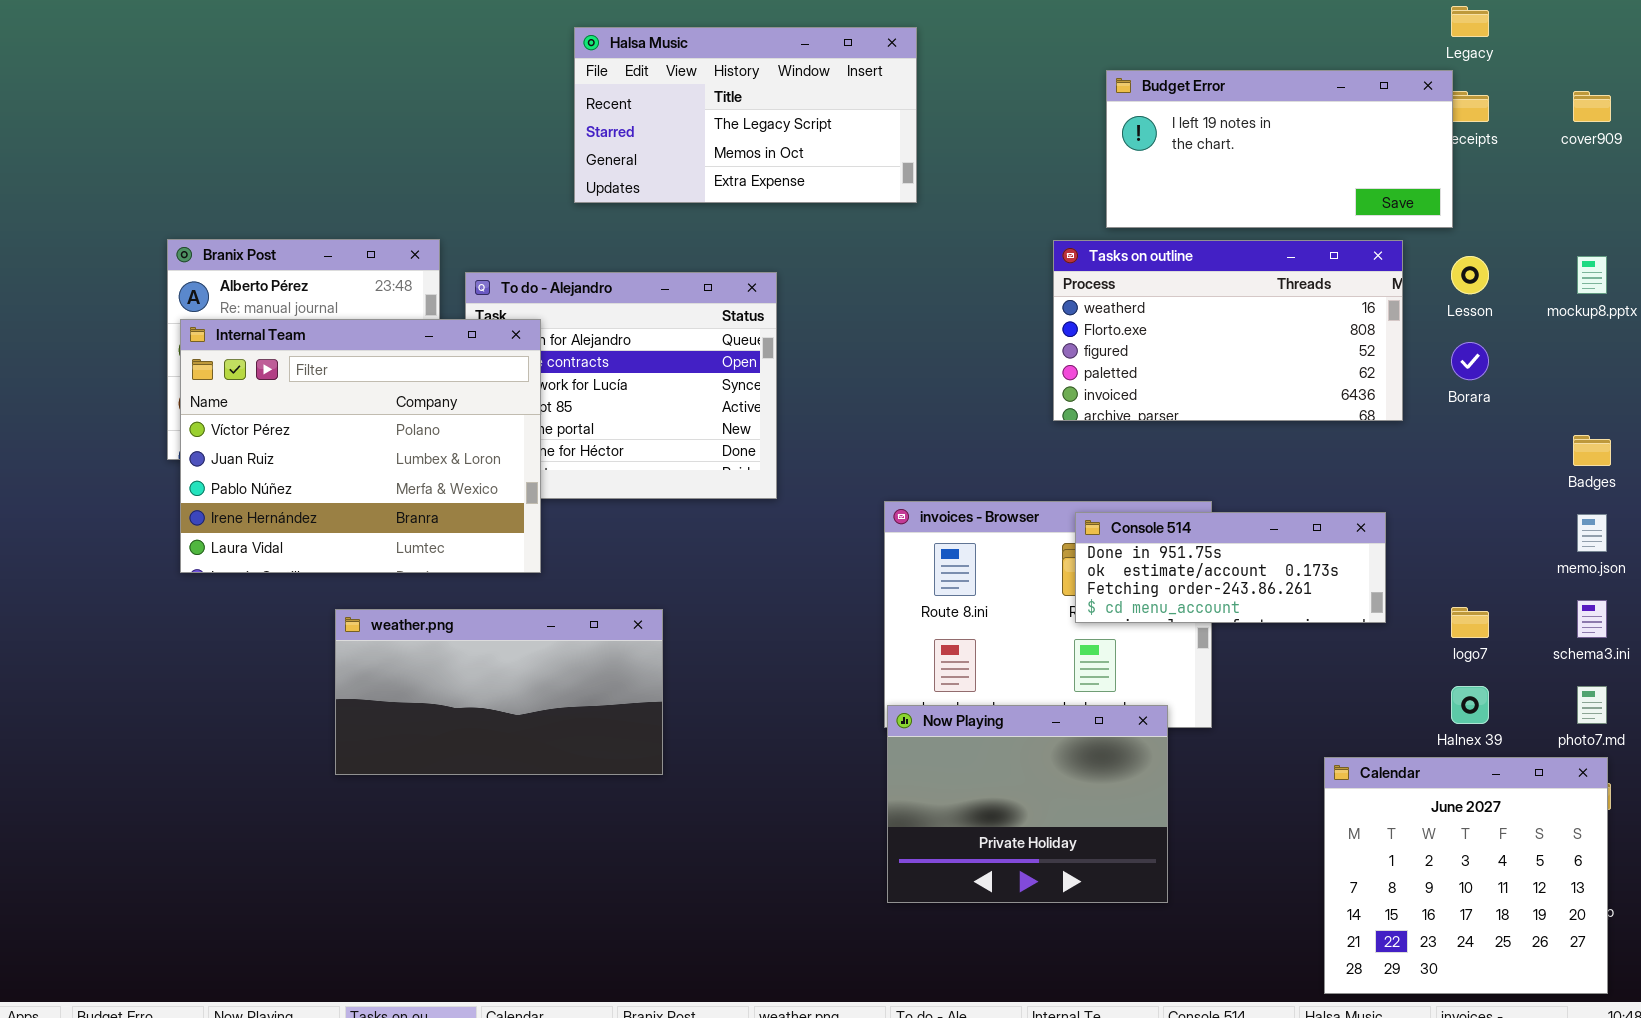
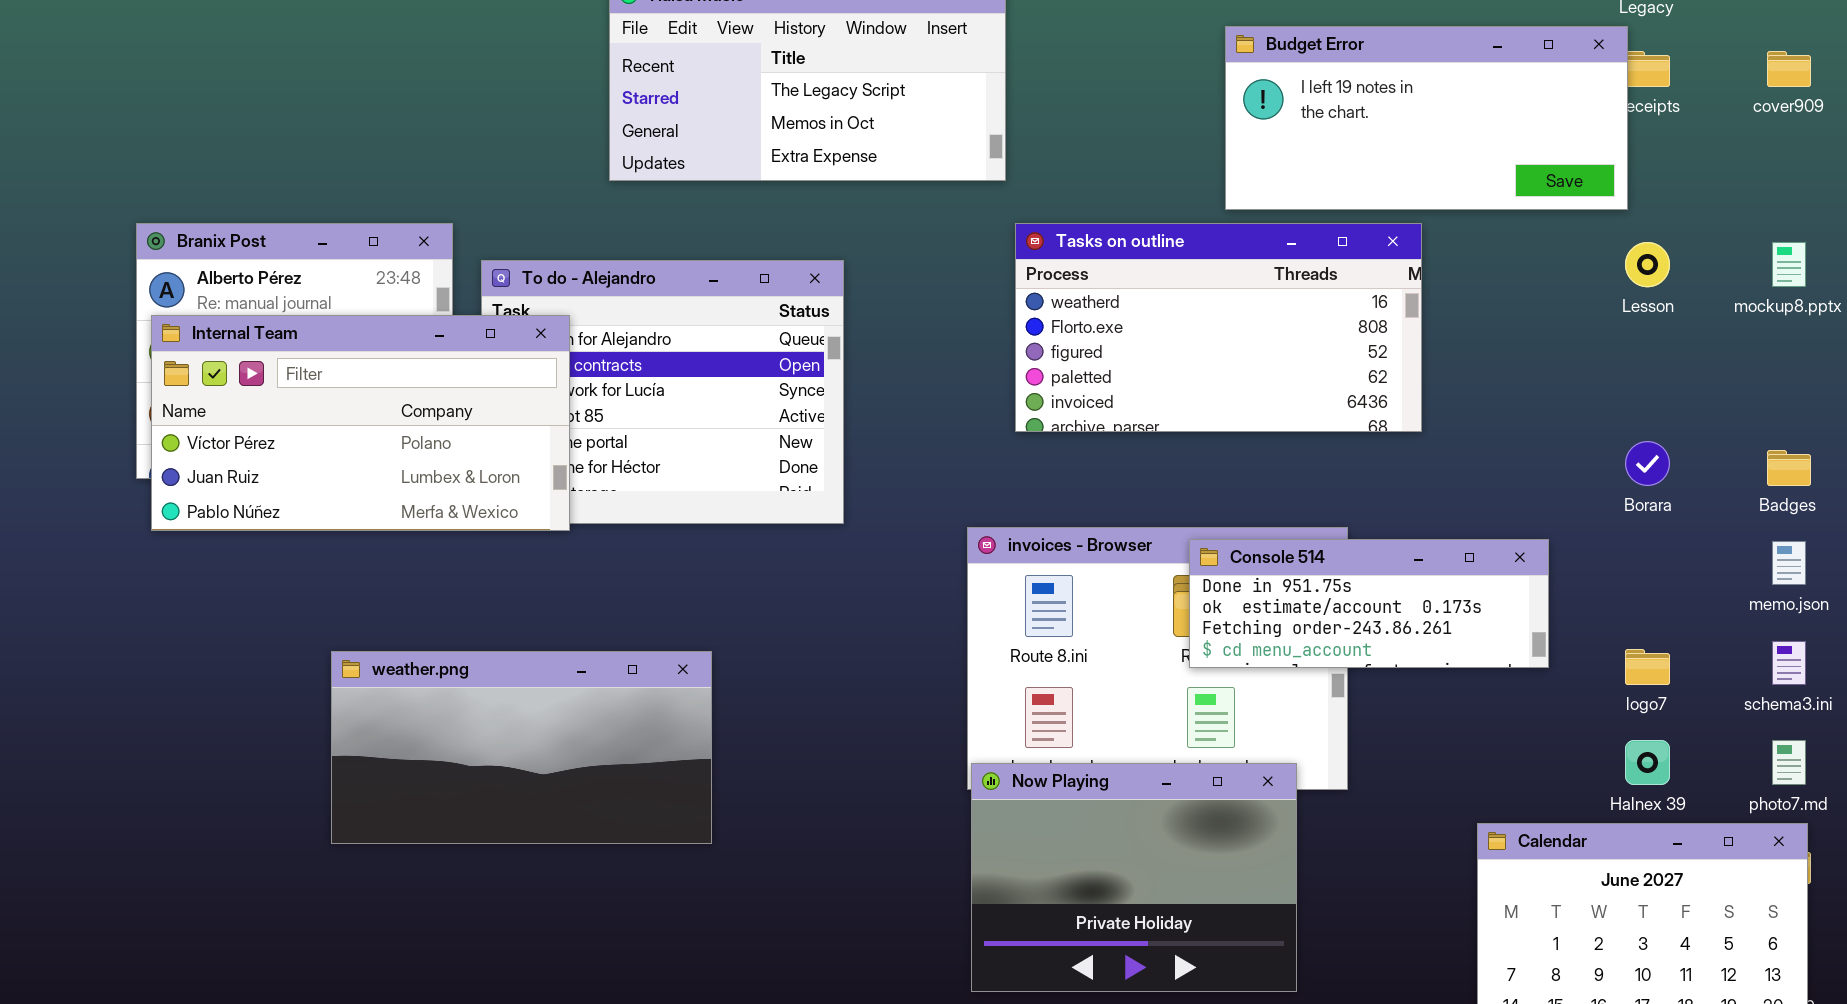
Tasks on outline: [1053,240,1403,421] -> [1015,223,1422,432], moved
Internal Team: [180,319,541,573] -> [151,315,570,531], resized
Borara: [1451,342,1489,380] -> [1625,441,1670,486], moved

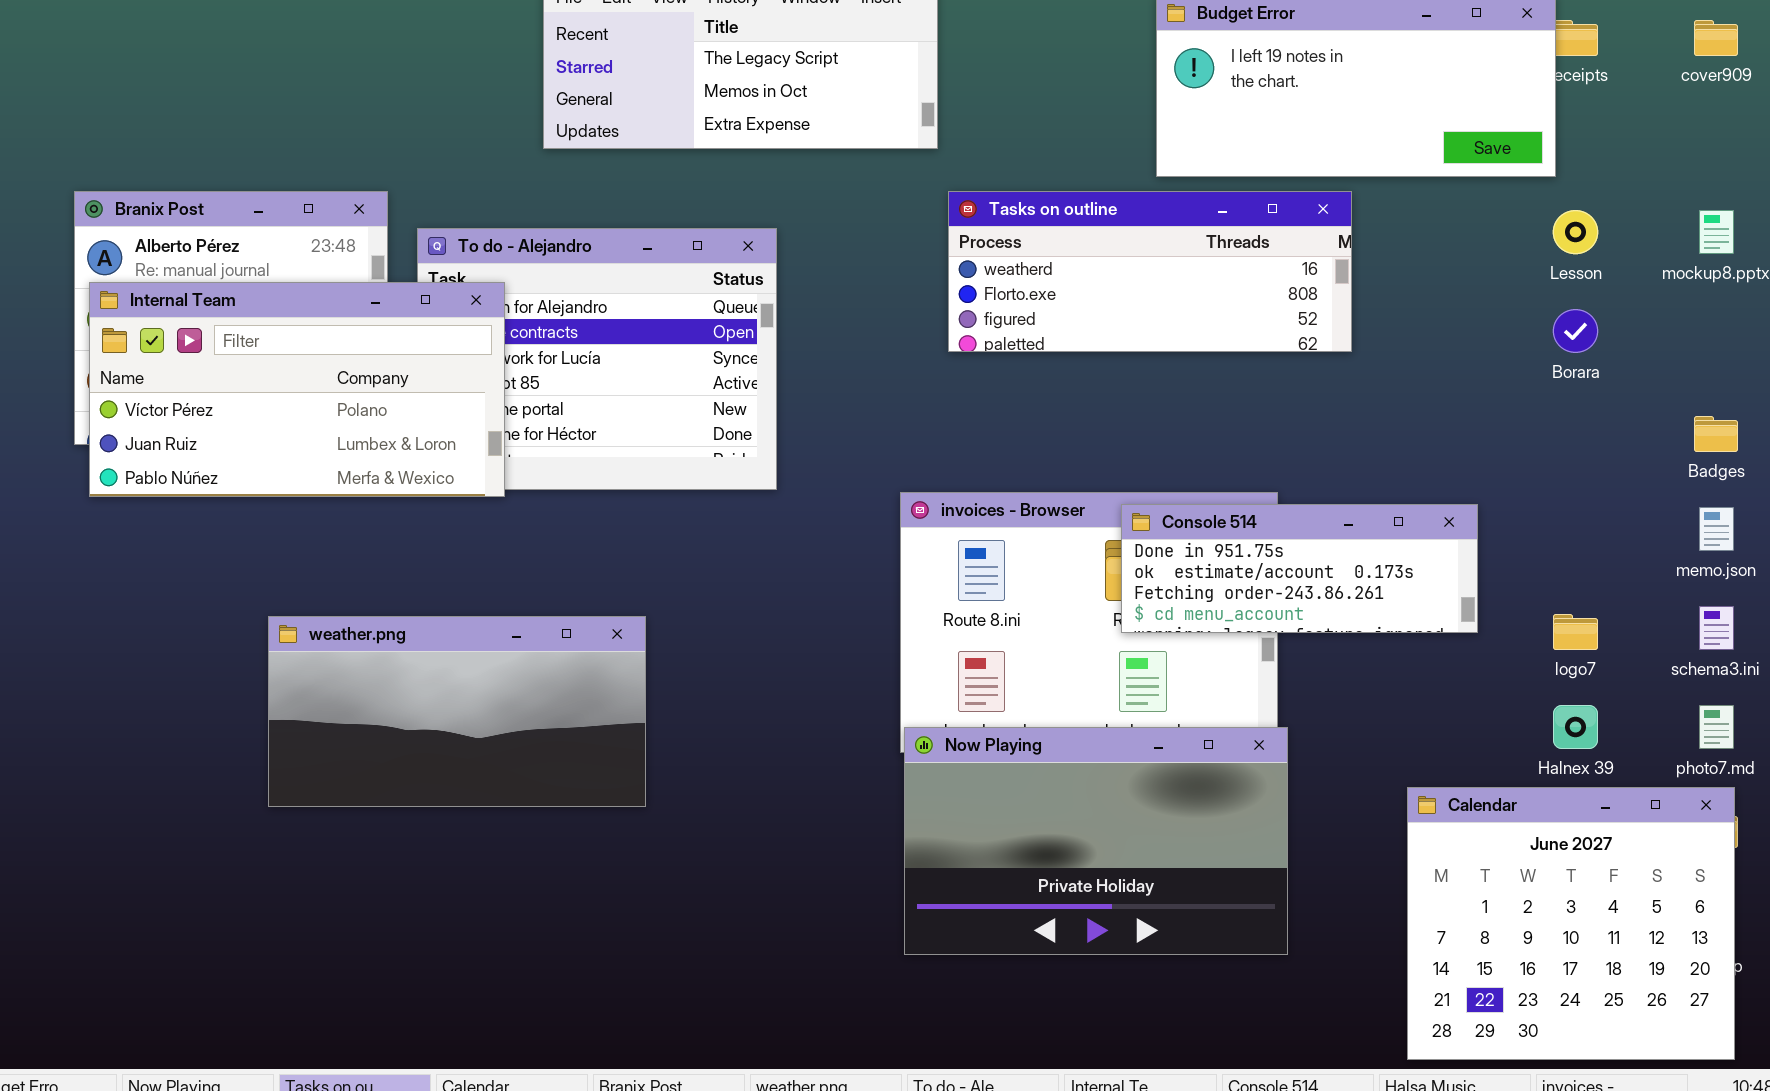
Tasks on outline: [1015,223,1422,432] -> [948,191,1352,352], resized
Borara: [1625,441,1670,486] -> [1553,309,1598,353], moved
Now Playing: [971,763,1297,992] -> [904,727,1288,955], resized

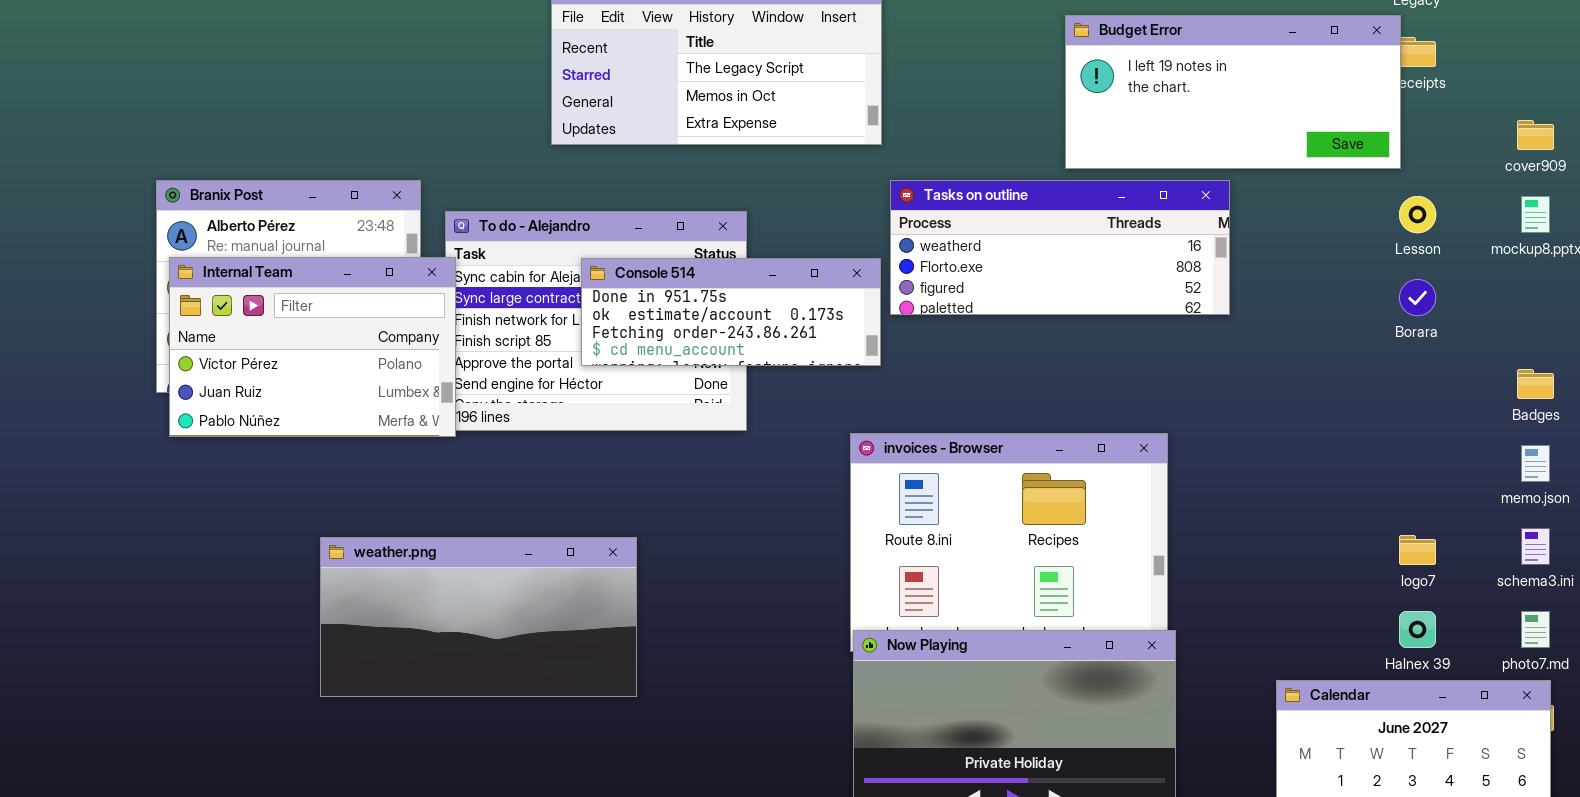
cover909: [1694,20,1738,56] -> [1517,120,1554,150], moved
Internal Team: [89,282,505,497] -> [169,257,456,437], resized
Console 514: [1121,504,1478,633] -> [581,258,881,366], moved

